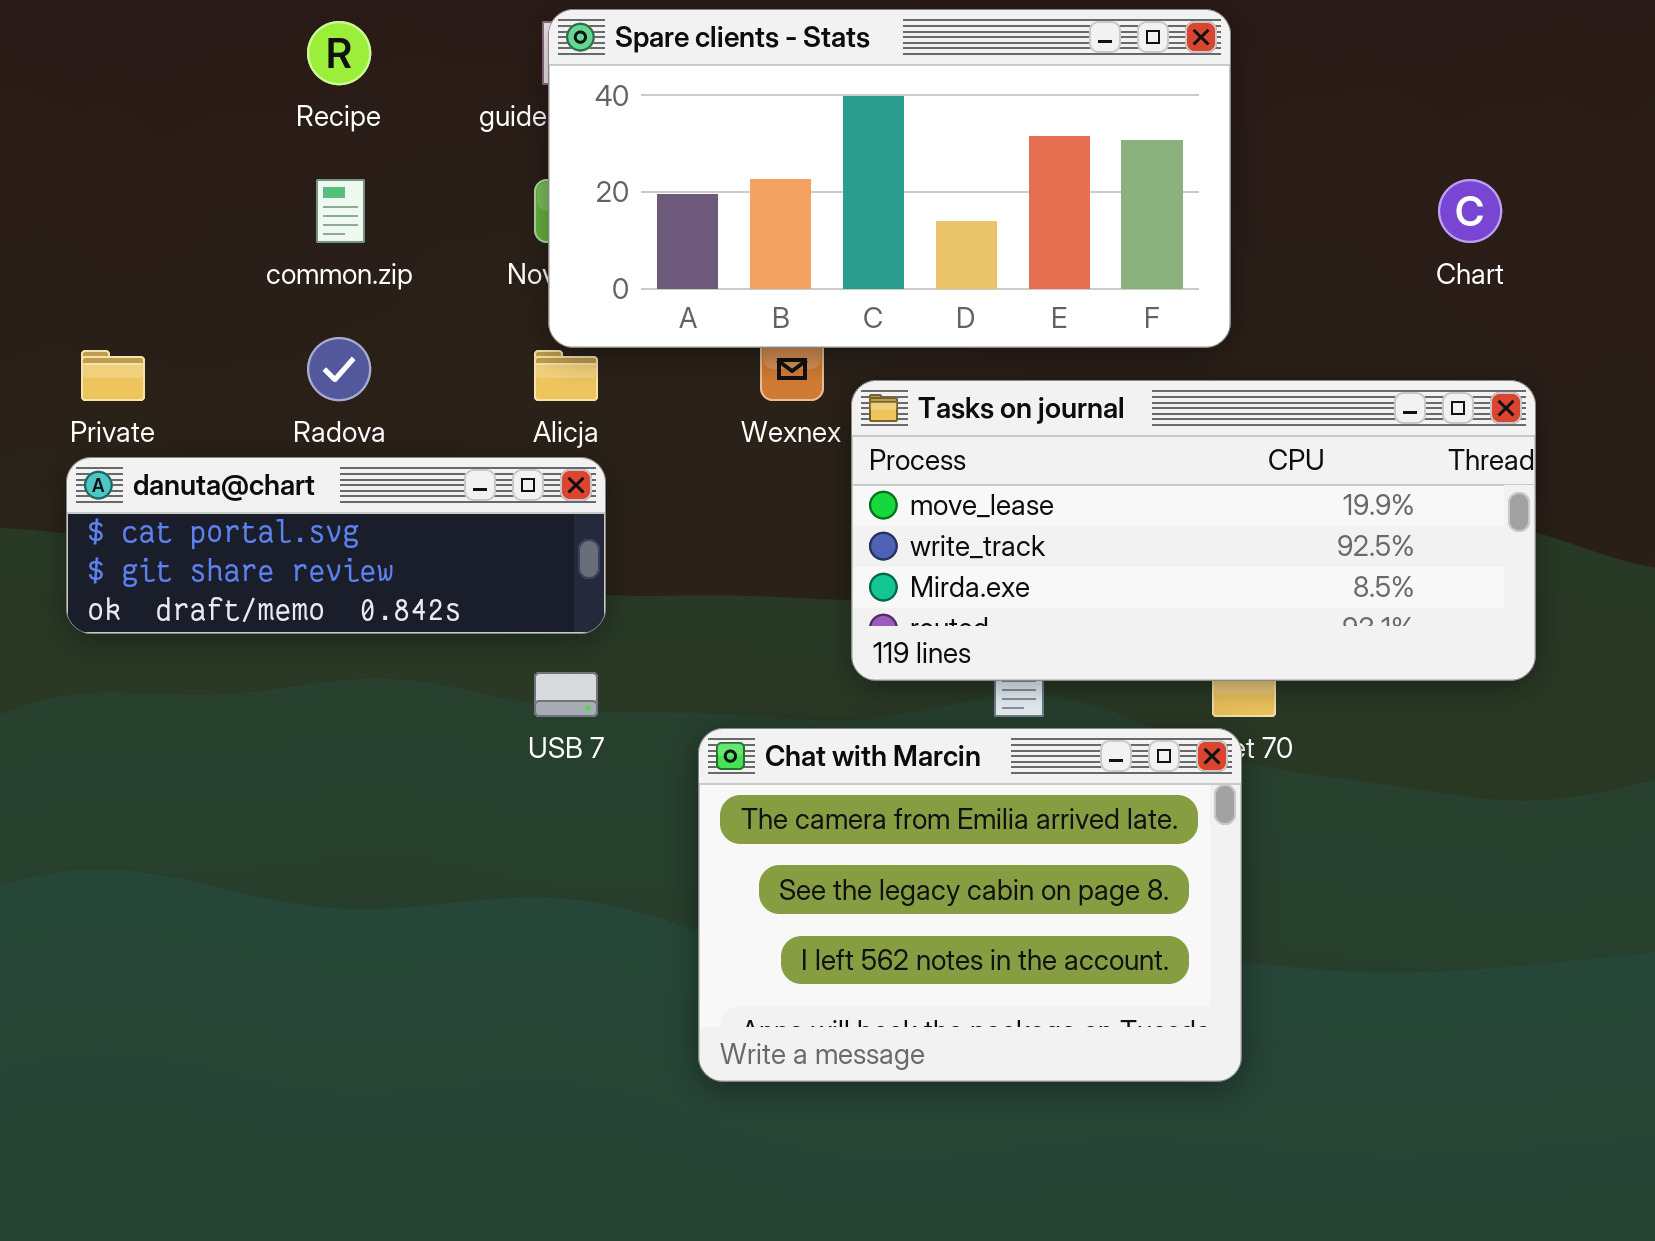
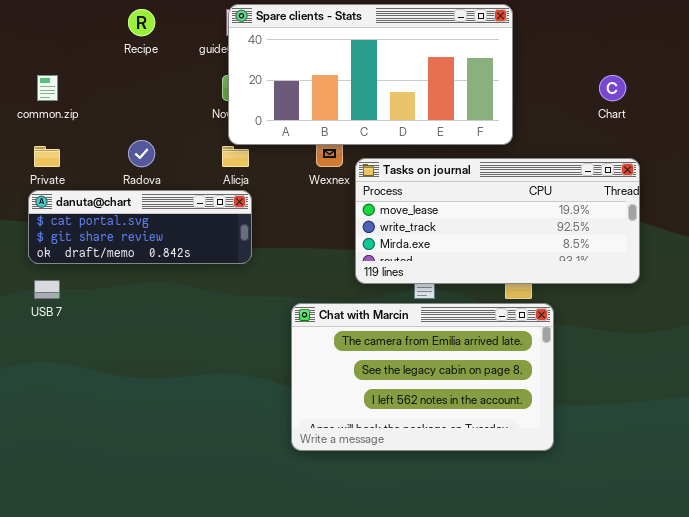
common.zip: [316,179,365,243] -> [37,75,58,101], moved
USB 7: [534,672,598,717] -> [34,280,60,299], moved
Chat with Marcin: [698,728,1242,1082] -> [291,303,554,451], resized

